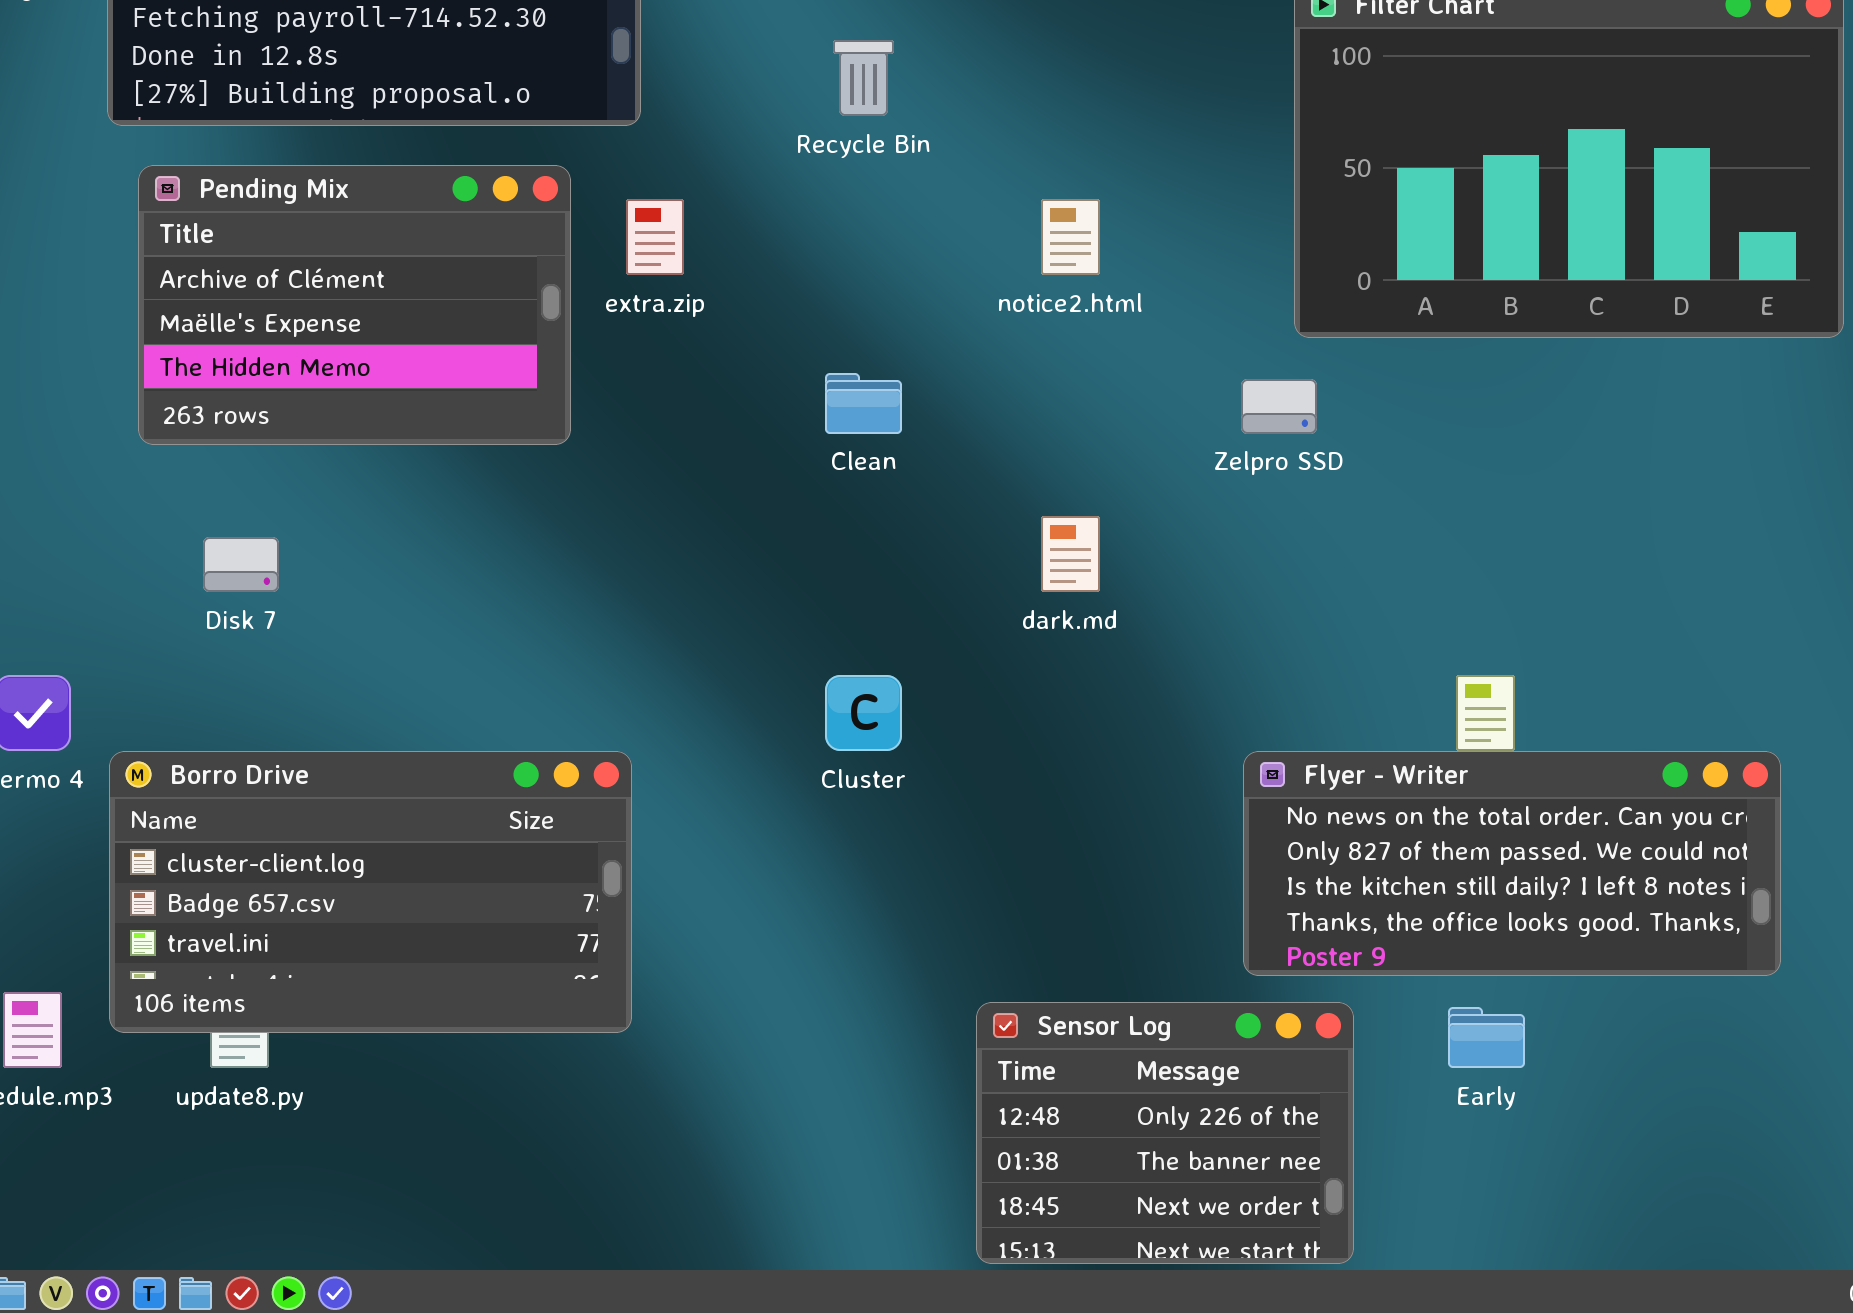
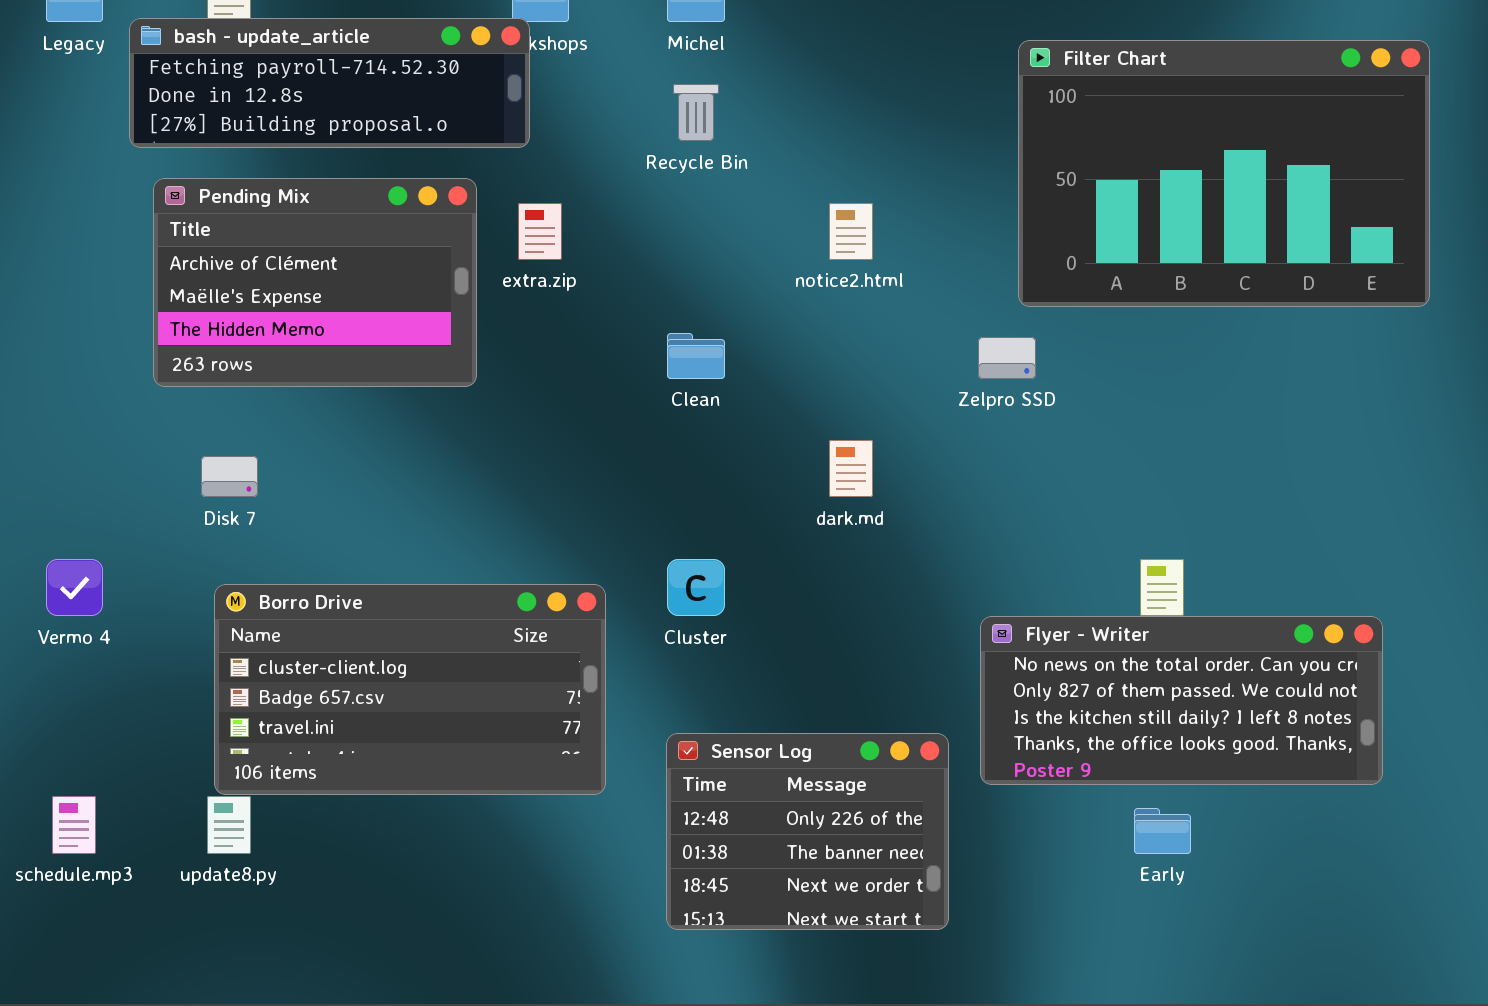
Borro Drive: [109,751,632,1033] -> [214,584,606,795], moved
Sensor Log: [976,1002,1354,1264] -> [666,733,949,930], moved

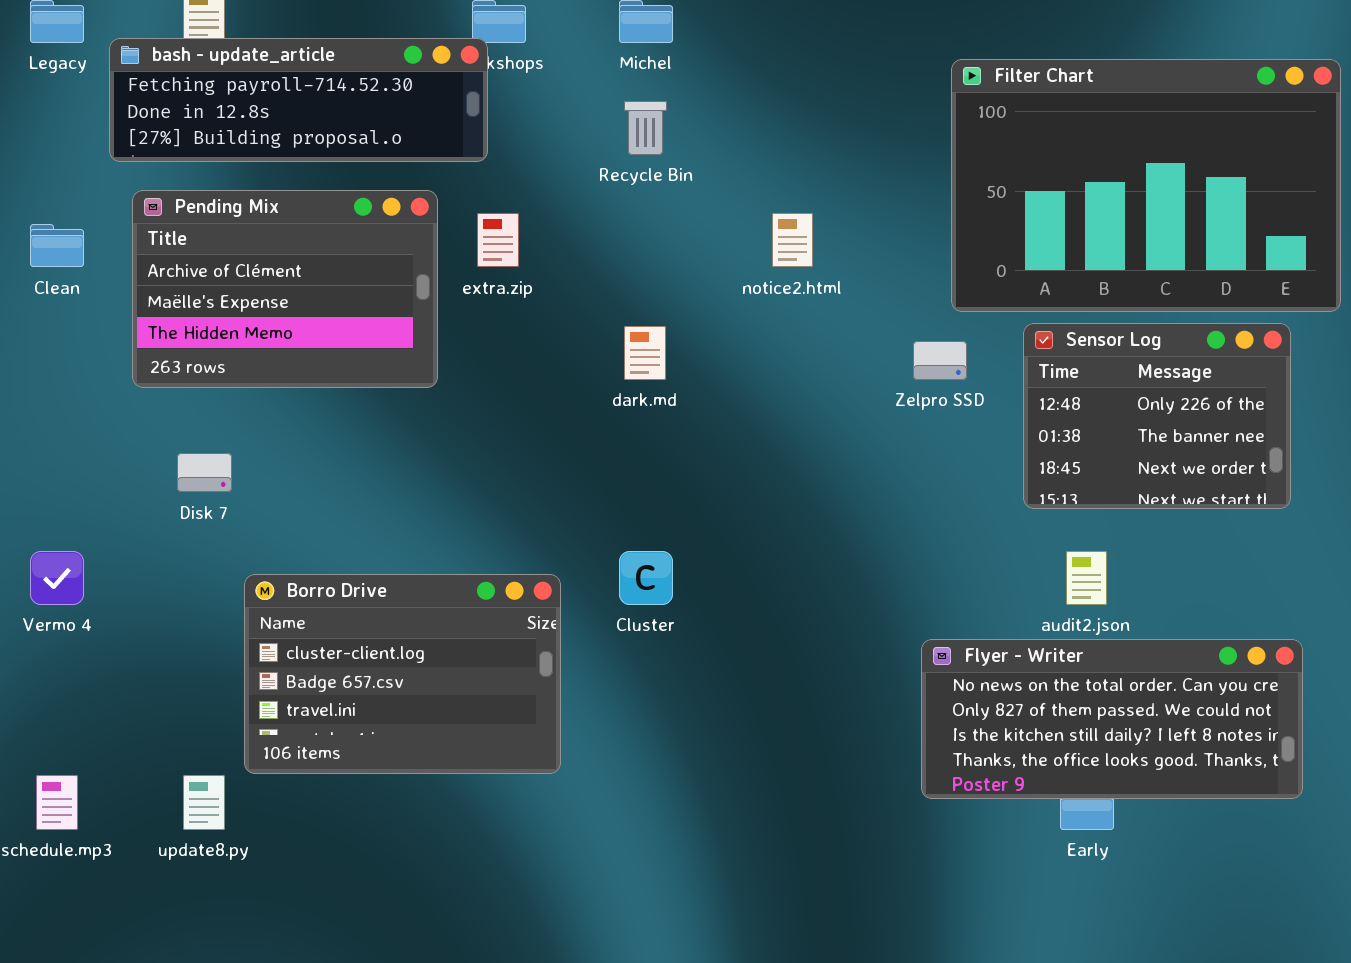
Clean: [667,333,725,379] -> [30,224,84,267], moved
dark.md: [829,440,873,497] -> [624,326,666,380], moved
Borro Drive: [214,584,606,795] -> [244,574,561,774], resized
Flyer - Writer: [980,616,1383,785] -> [921,639,1303,799], moved
Sensor Log: [666,733,949,930] -> [1023,323,1291,509], moved

